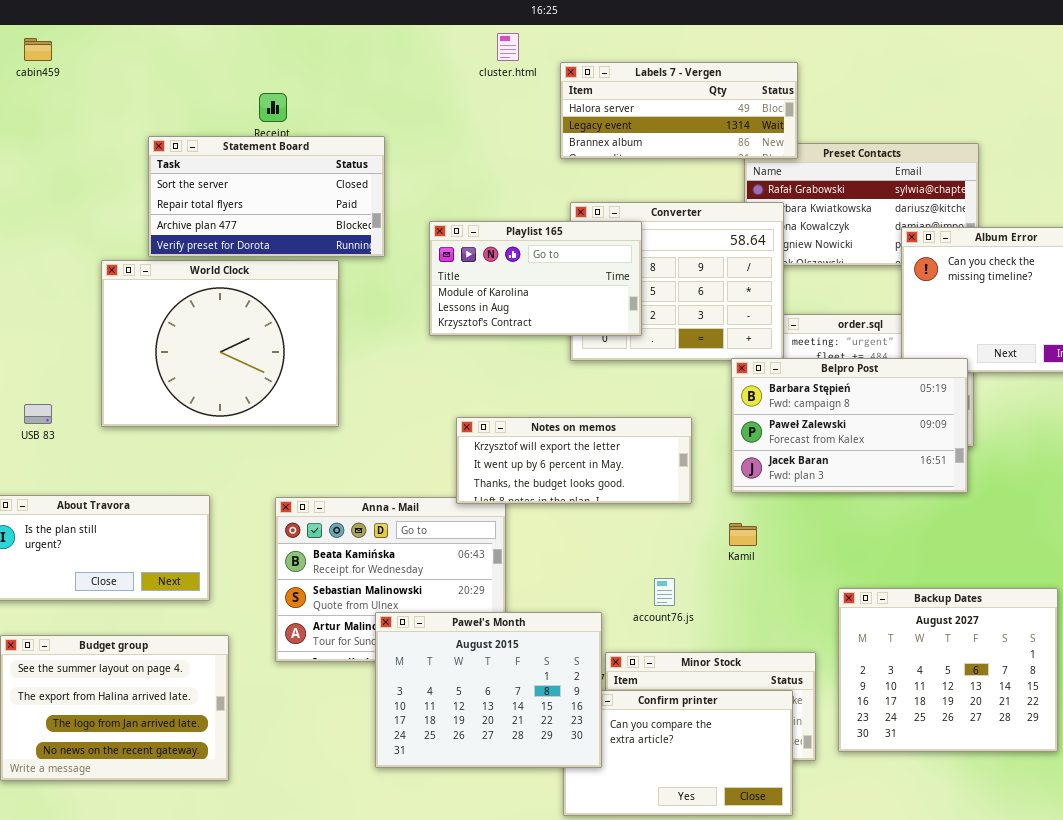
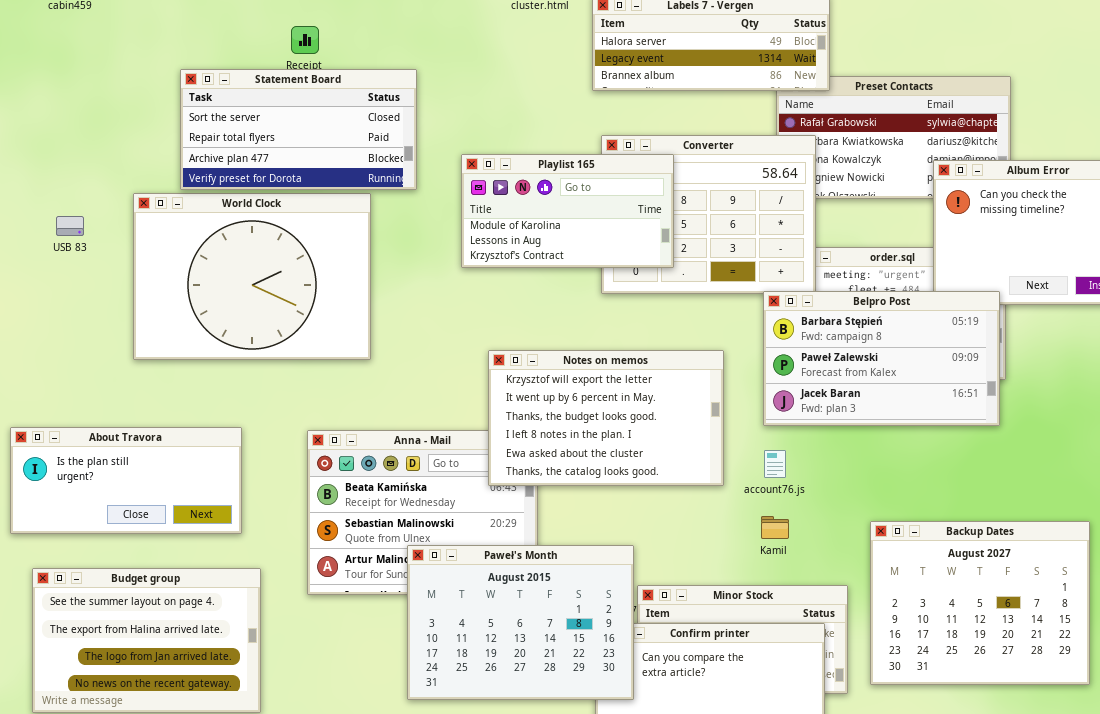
USB 83: [24,404,52,424] -> [56,216,84,236], moved
Notes on memos: [456,417,692,504] -> [488,350,724,486], resized
Kamil: [729,523,757,546] -> [761,516,789,539], moved
account76.js: [654,578,675,606] -> [764,450,786,478], moved

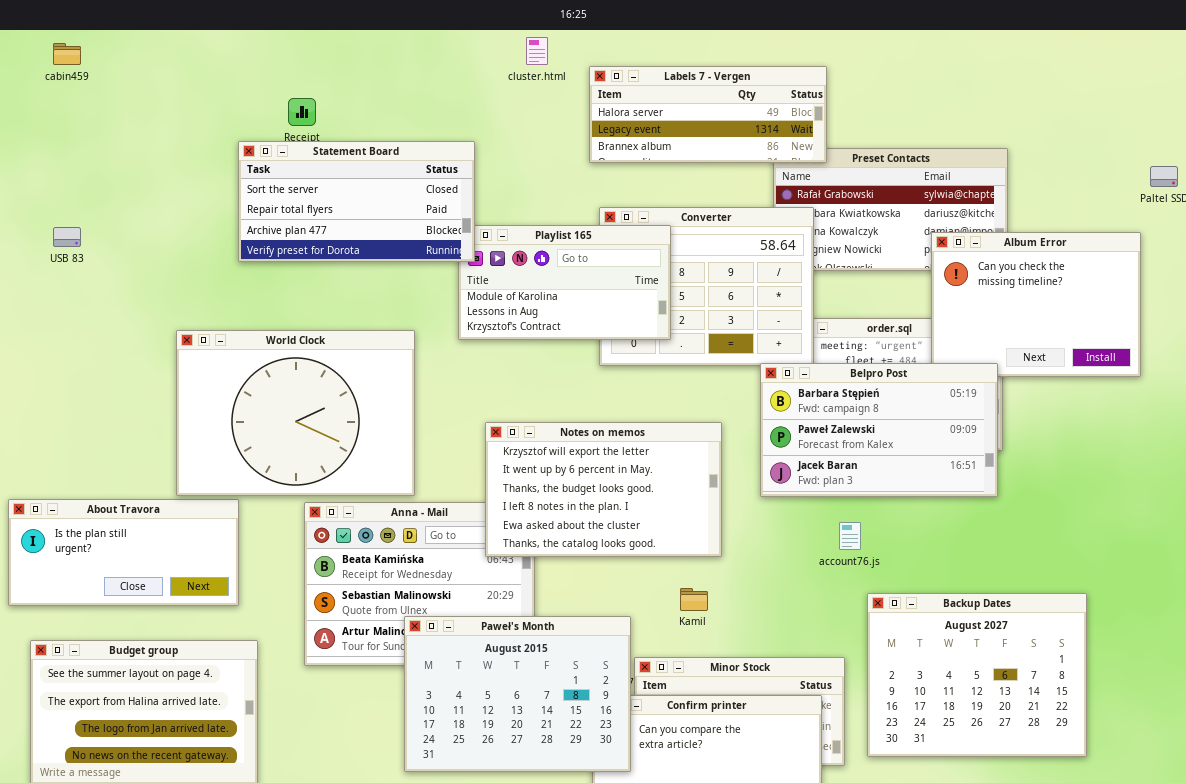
Statement Board: [180,69,417,190] -> [238,141,475,262], moved
World Clock: [133,193,371,360] -> [176,330,415,496], moved
USB 83: [56,216,84,236] -> [53,227,81,247], moved
account76.js: [764,450,786,478] -> [839,522,861,550], moved
Kamil: [761,516,789,539] -> [680,588,708,611], moved

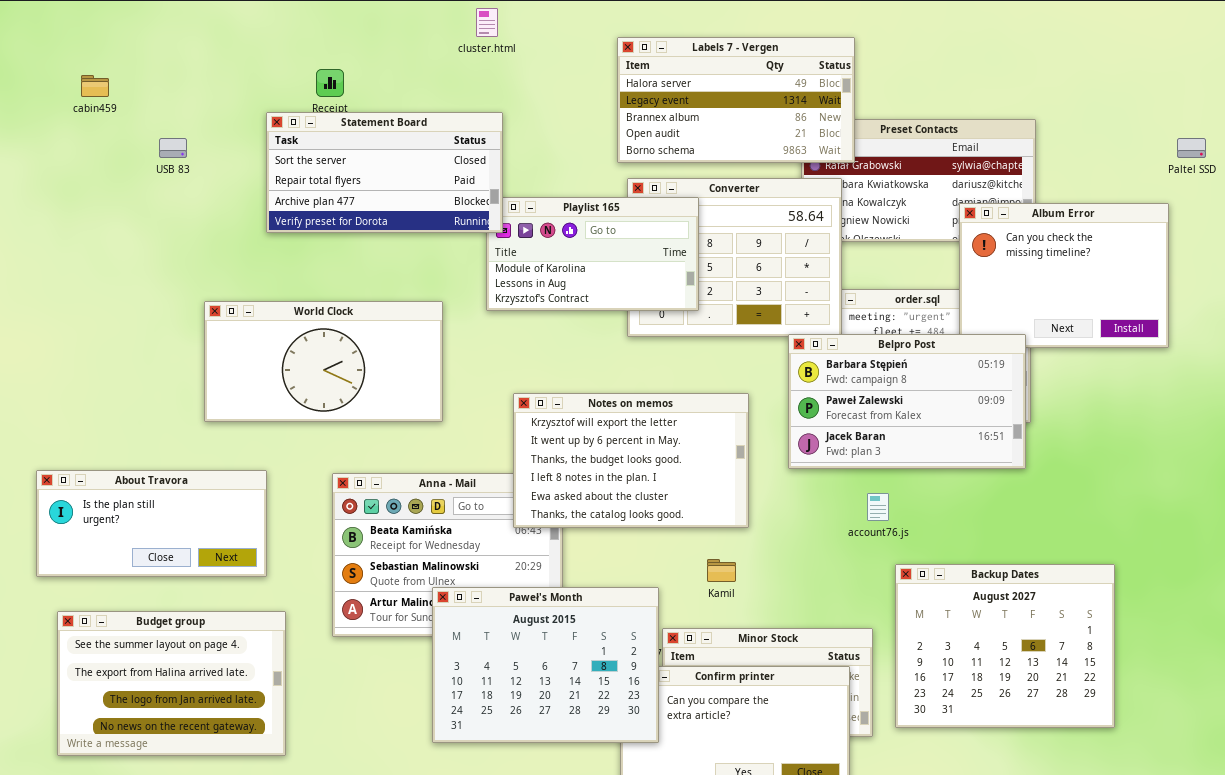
cluster.html: [526,37,548,65] -> [476,8,498,37], moved
cabin459: [53,43,81,65] -> [81,75,109,97], moved
Labels 7 - Vergen: [589,66,827,163] -> [617,37,855,163], resized
USB 83: [53,227,81,247] -> [159,138,187,158], moved
World Clock: [176,330,415,496] -> [204,301,443,422], resized

